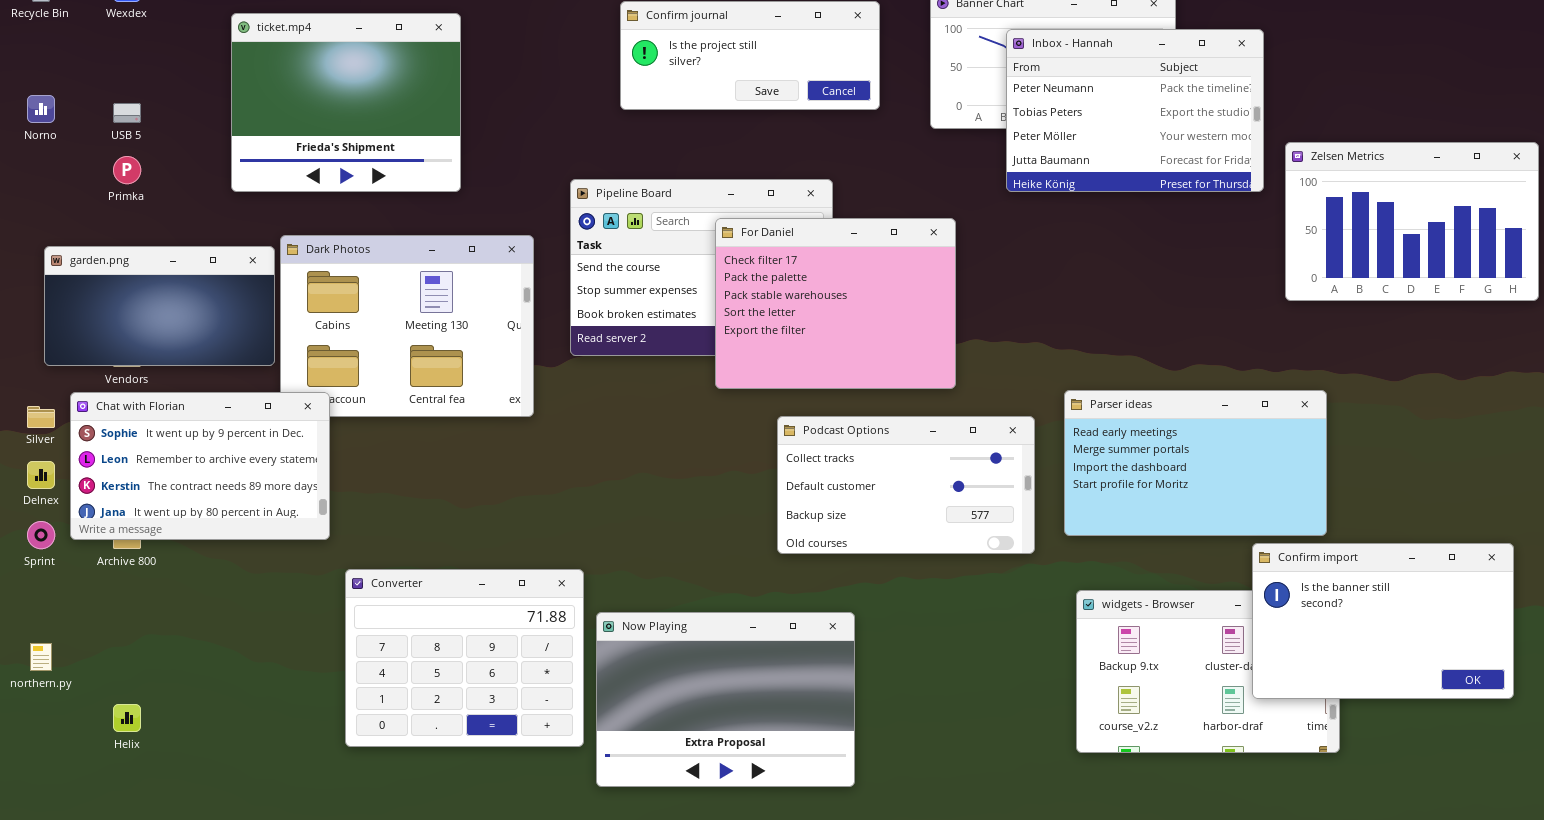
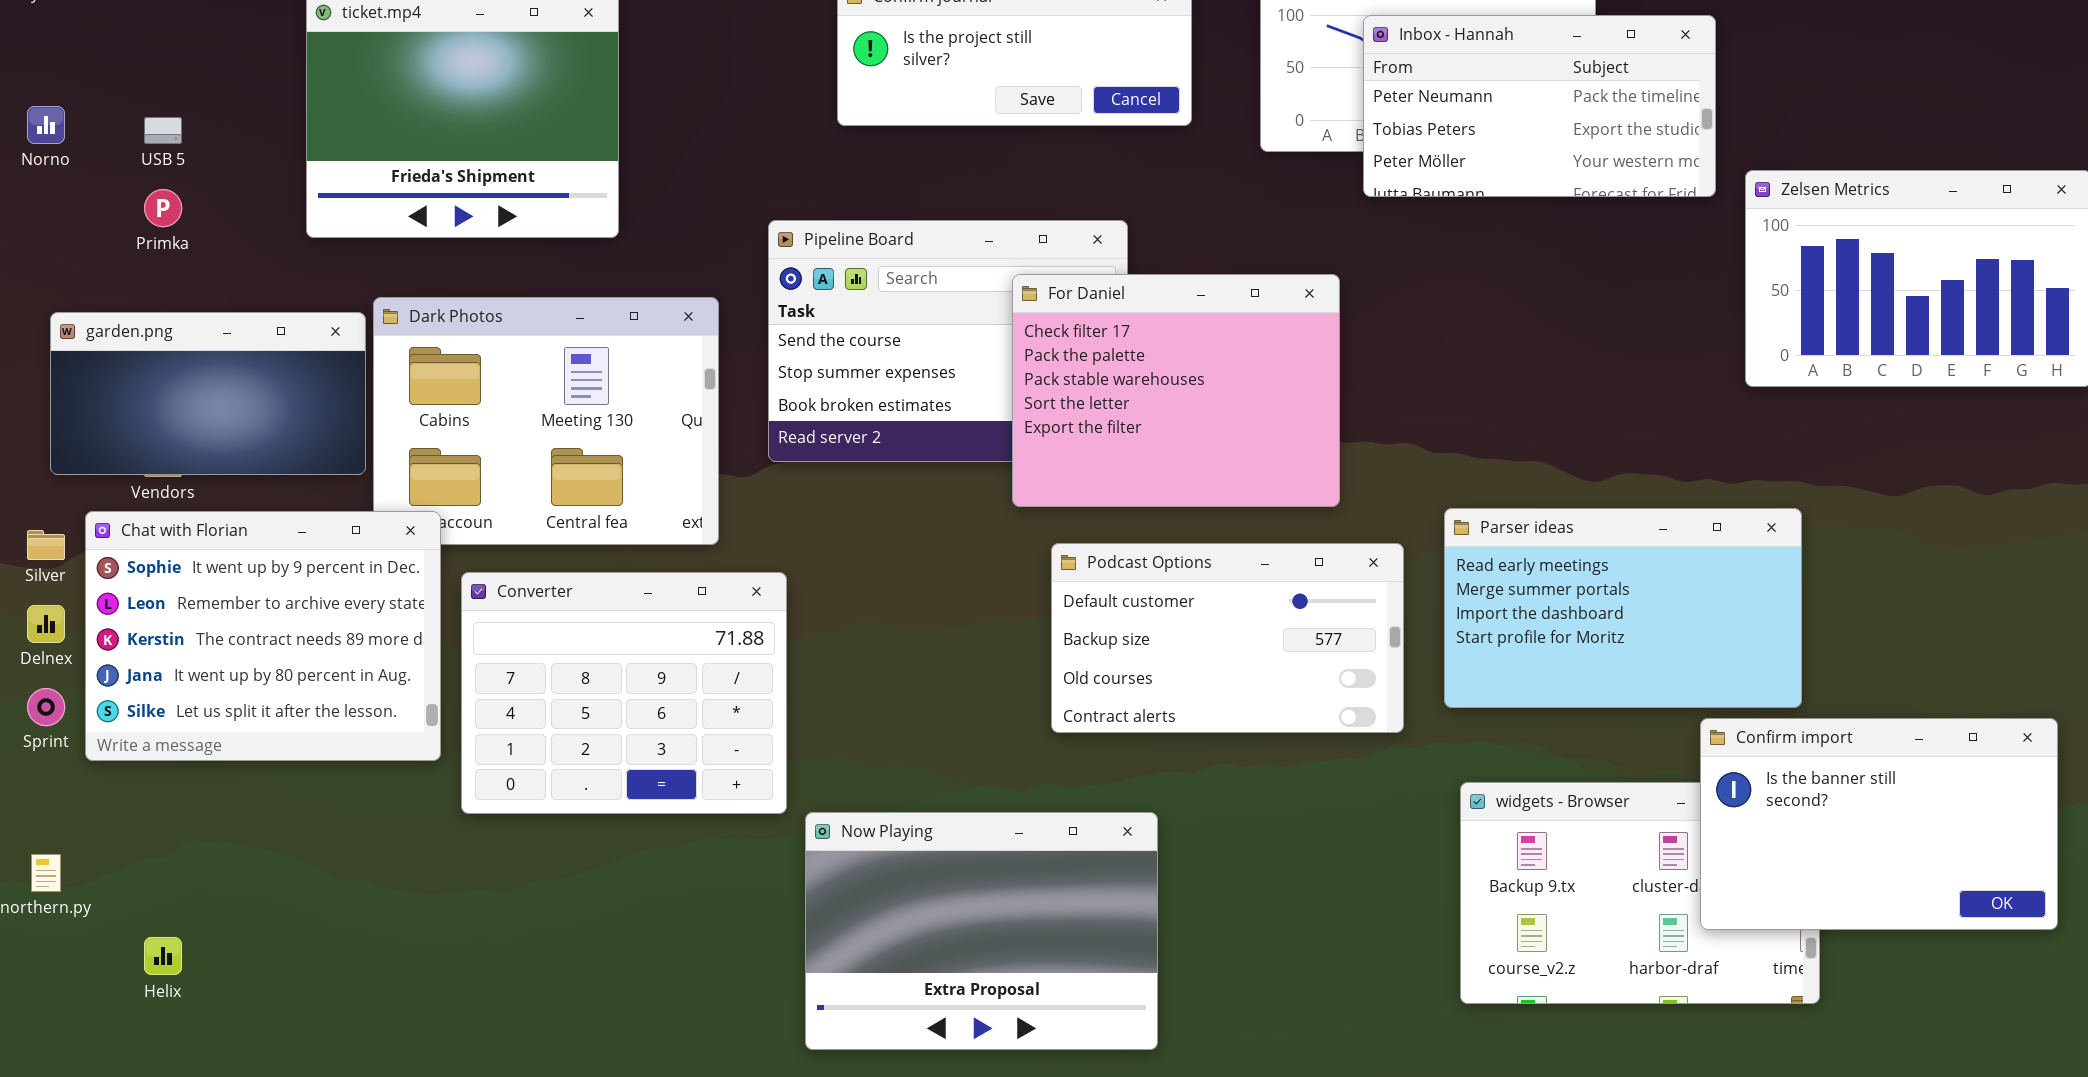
Inbox - Hannah: [1006,29,1264,192] -> [1363,15,1716,197], resized
For Daniel: [715,218,956,389] -> [1012,274,1340,507], moved
Chat with Florian: [70,392,330,540] -> [85,511,441,761], resized
Podcast Options: [777,416,1035,554] -> [1051,543,1404,733], scrolled down 1 row
Converter: [345,569,584,747] -> [461,572,787,814], moved

